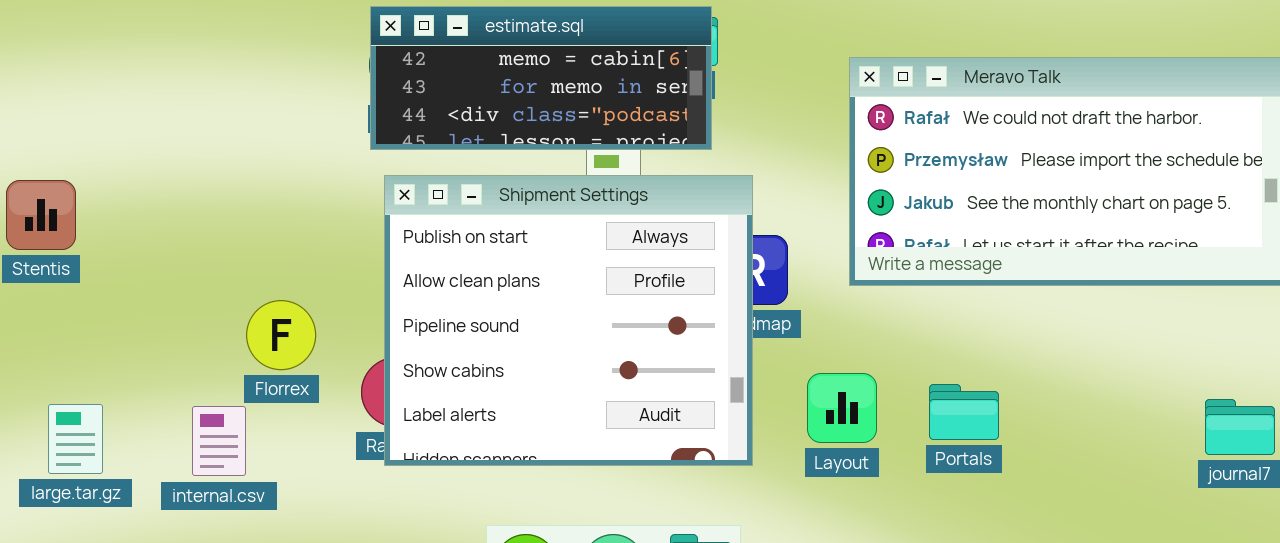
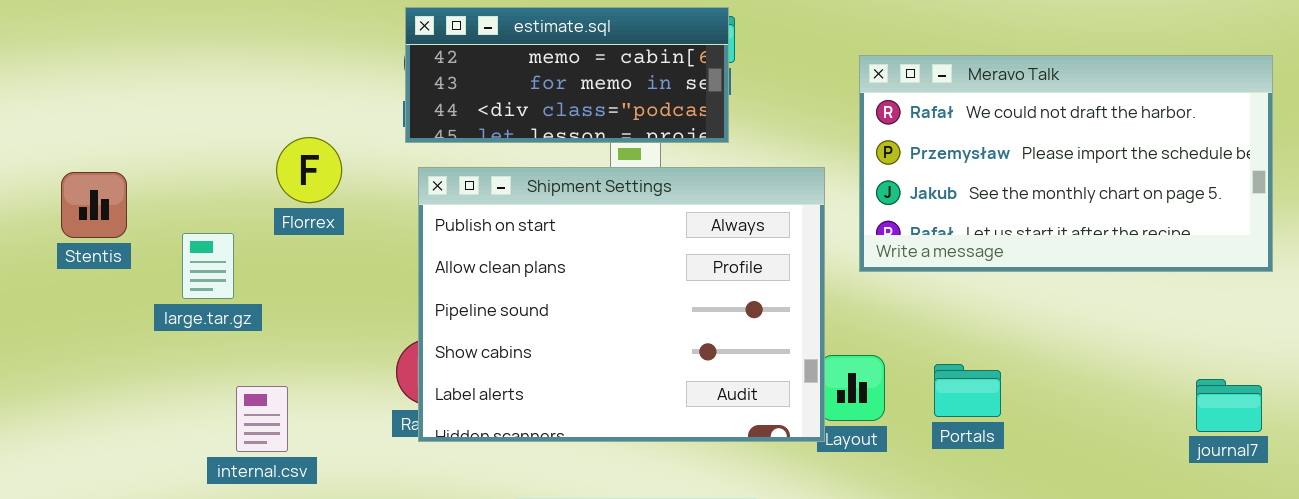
Shipment Settings: [384,175,753,466] -> [418,167,825,442], resized
Florrex: [246,300,316,370] -> [276,137,342,203], moved
large.tar.gz: [48,404,103,474] -> [182,233,234,299], moved

